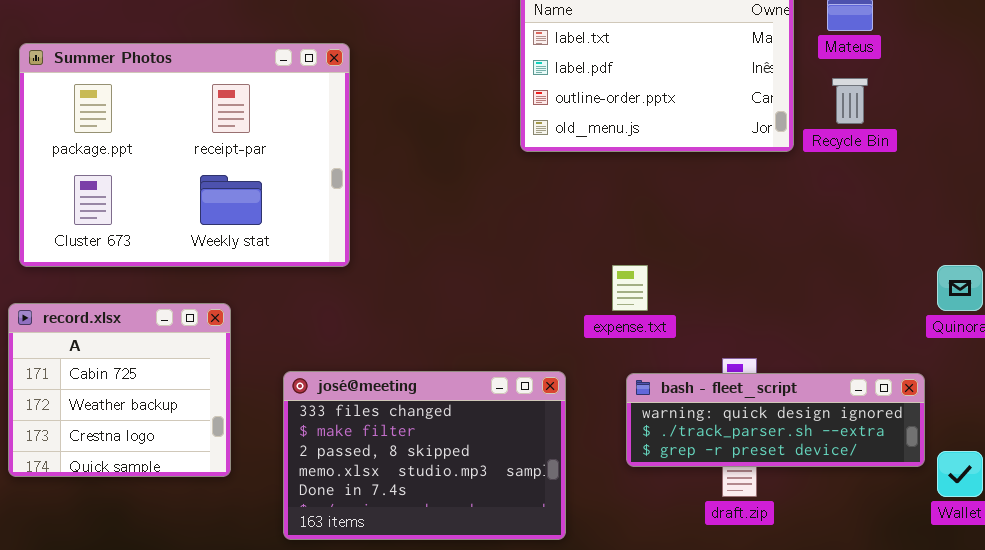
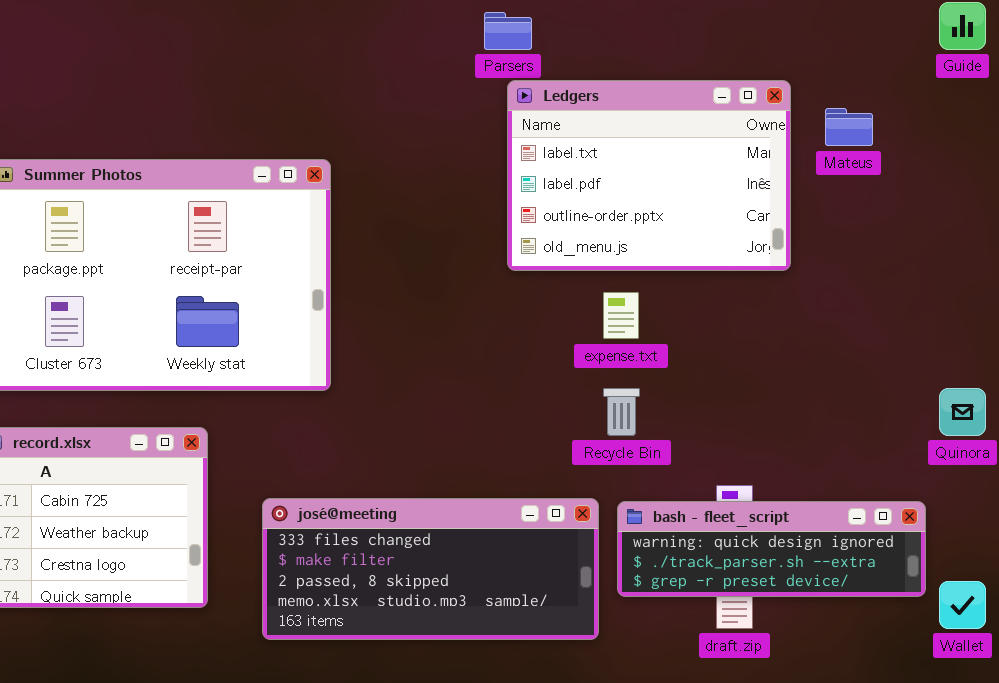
Recycle Bin: [832,78,868,124] -> [603,388,640,436], moved
expense.txt: [612,265,648,311] -> [603,292,639,339], moved
josé@meeting: [283,371,566,540] -> [262,498,599,640], resized

